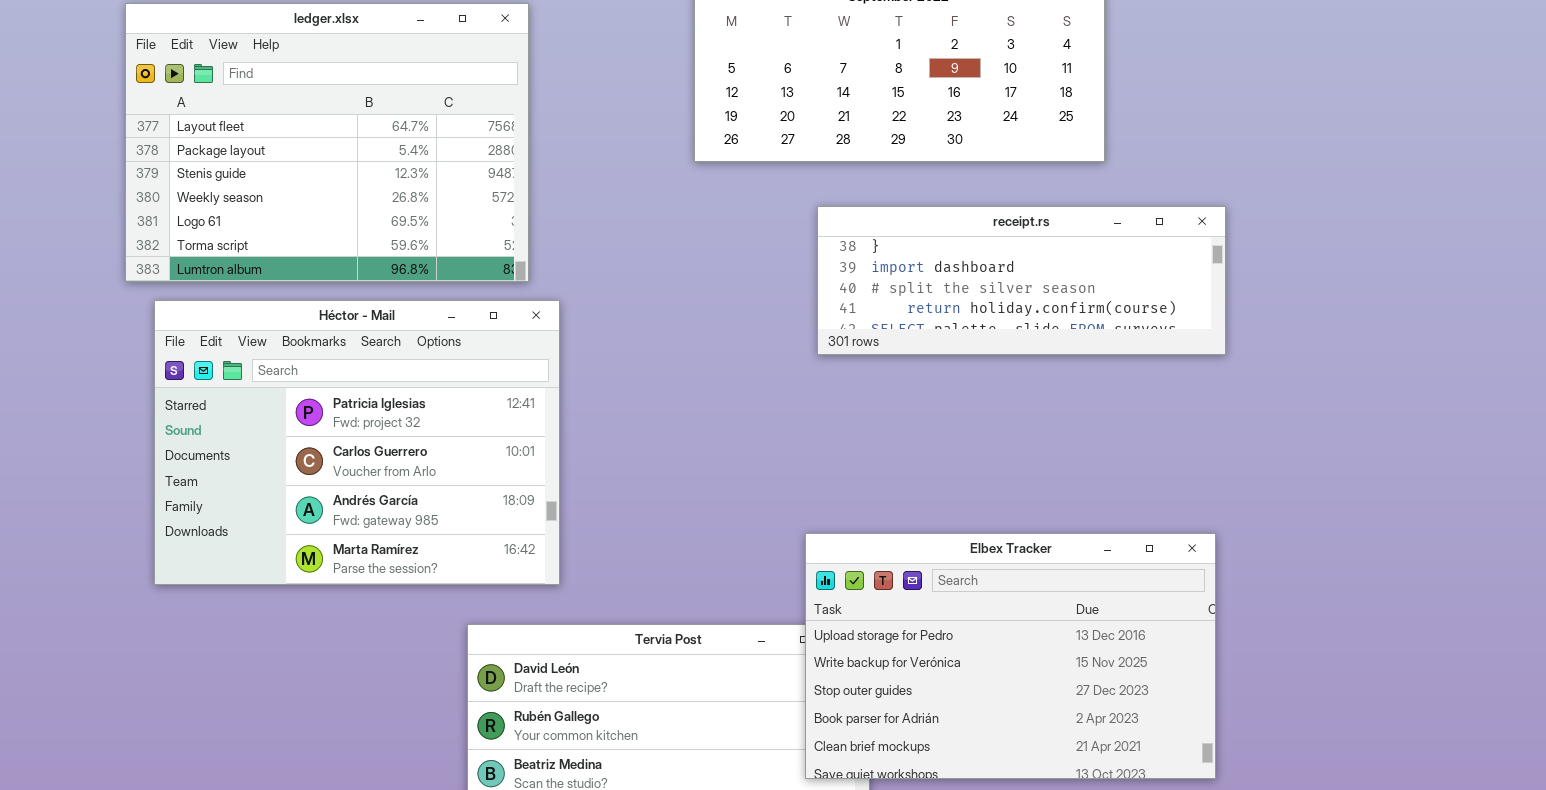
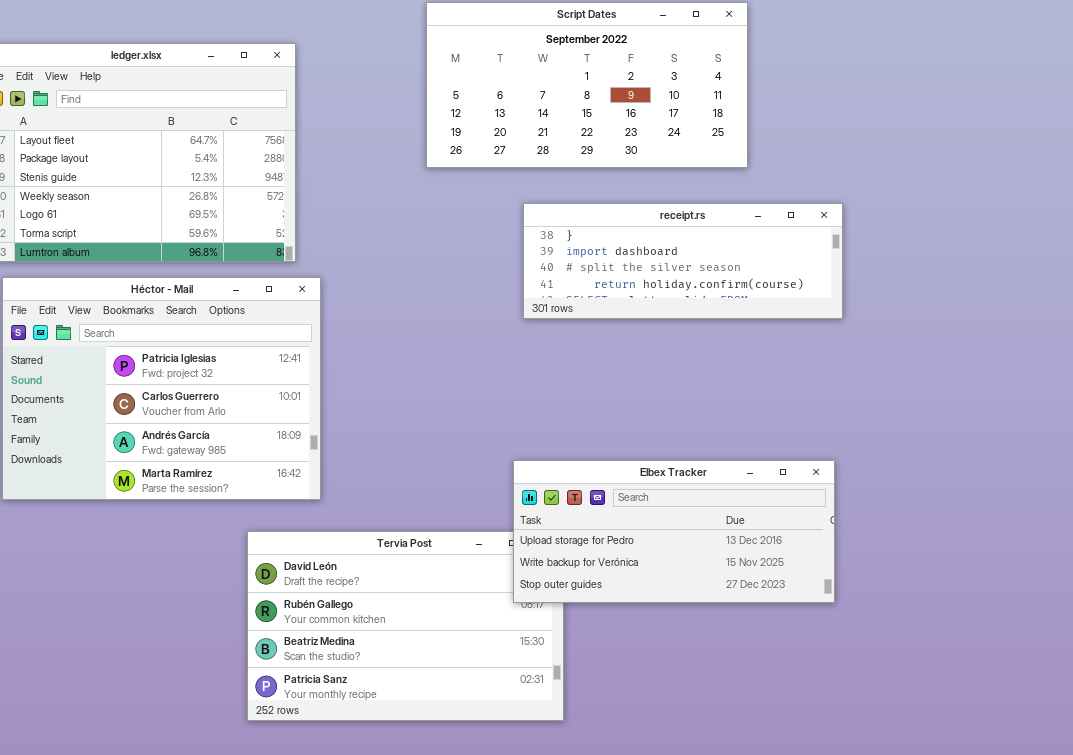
Elbex Tracker: [805,533,1216,779] -> [513,460,835,603], resized

